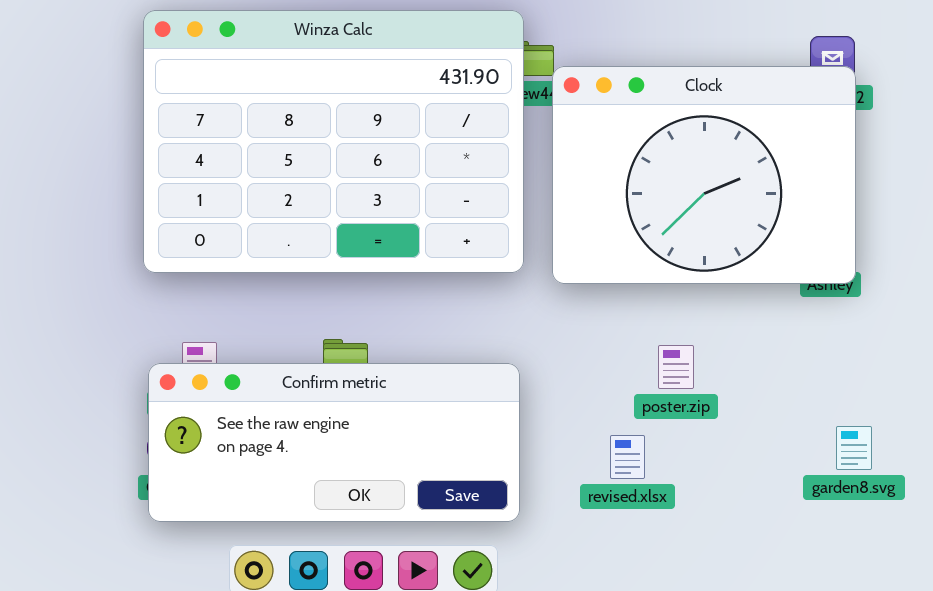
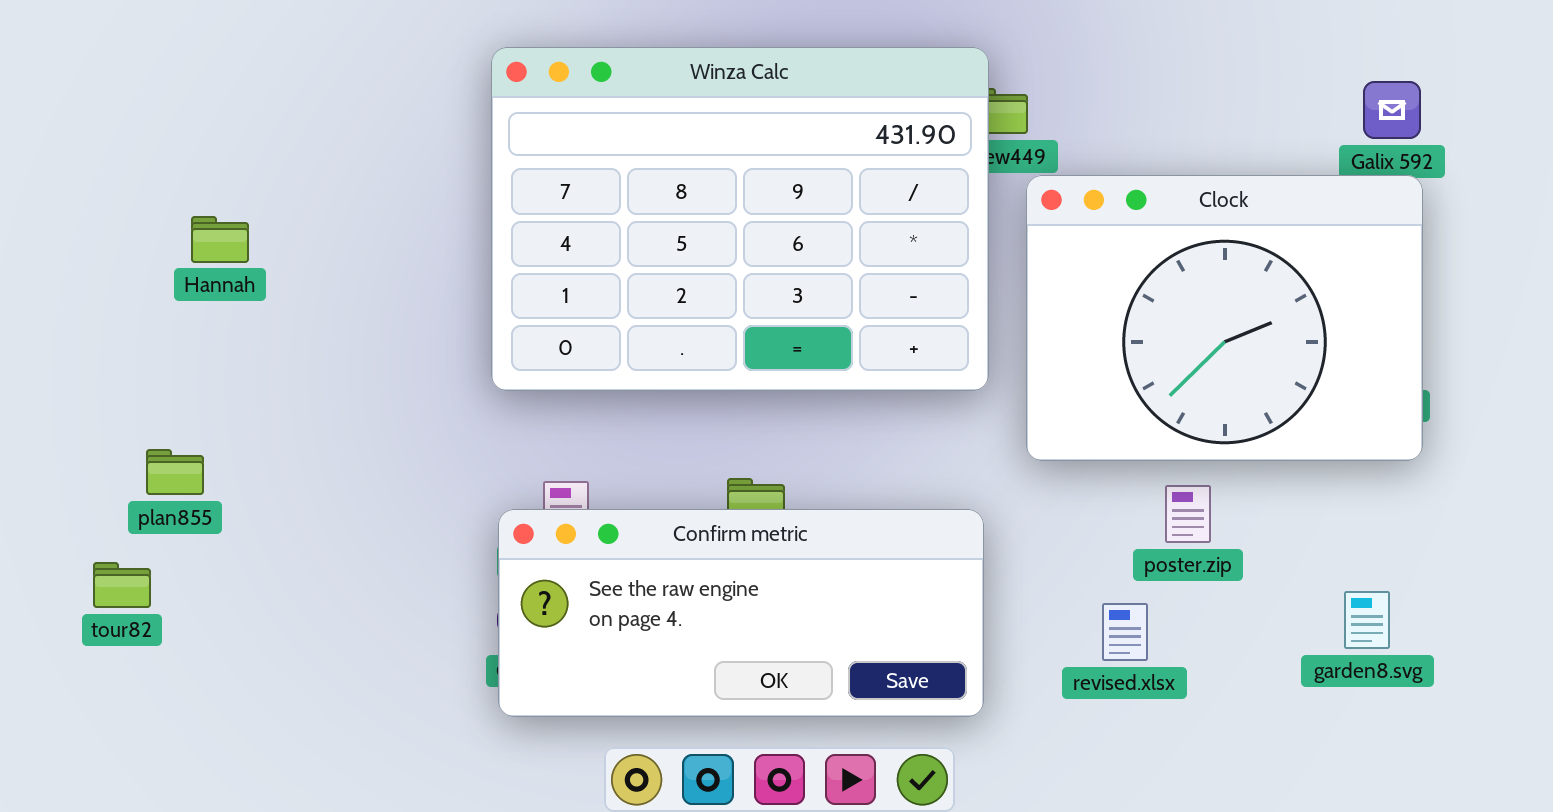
Clock: [552,66,856,284] -> [1026,175,1423,461], moved
garden8.svg: [836,426,872,470] -> [1344,591,1390,649], moved

